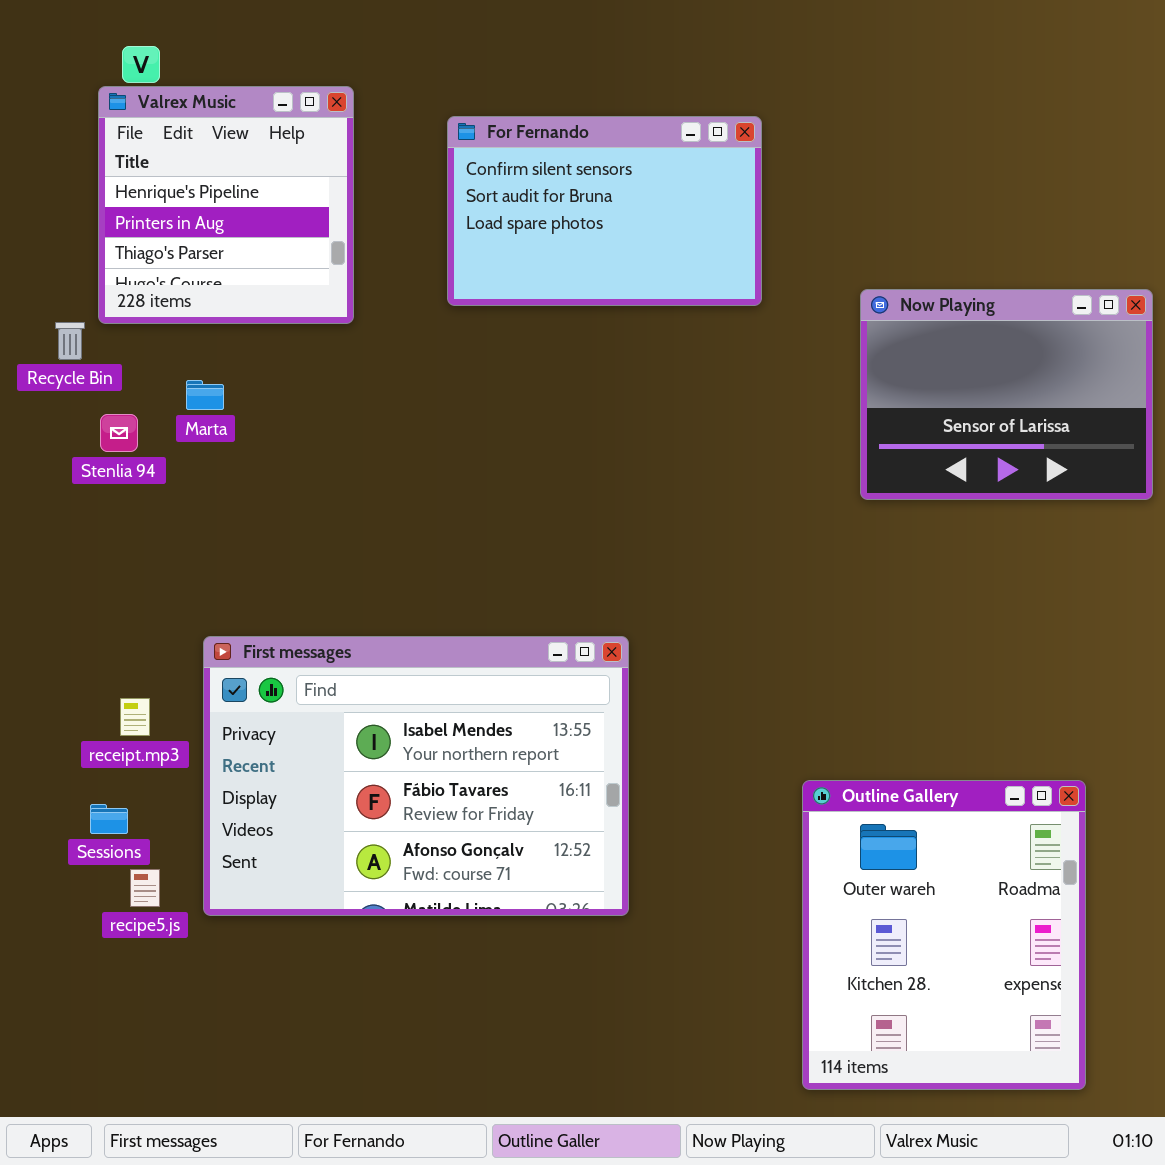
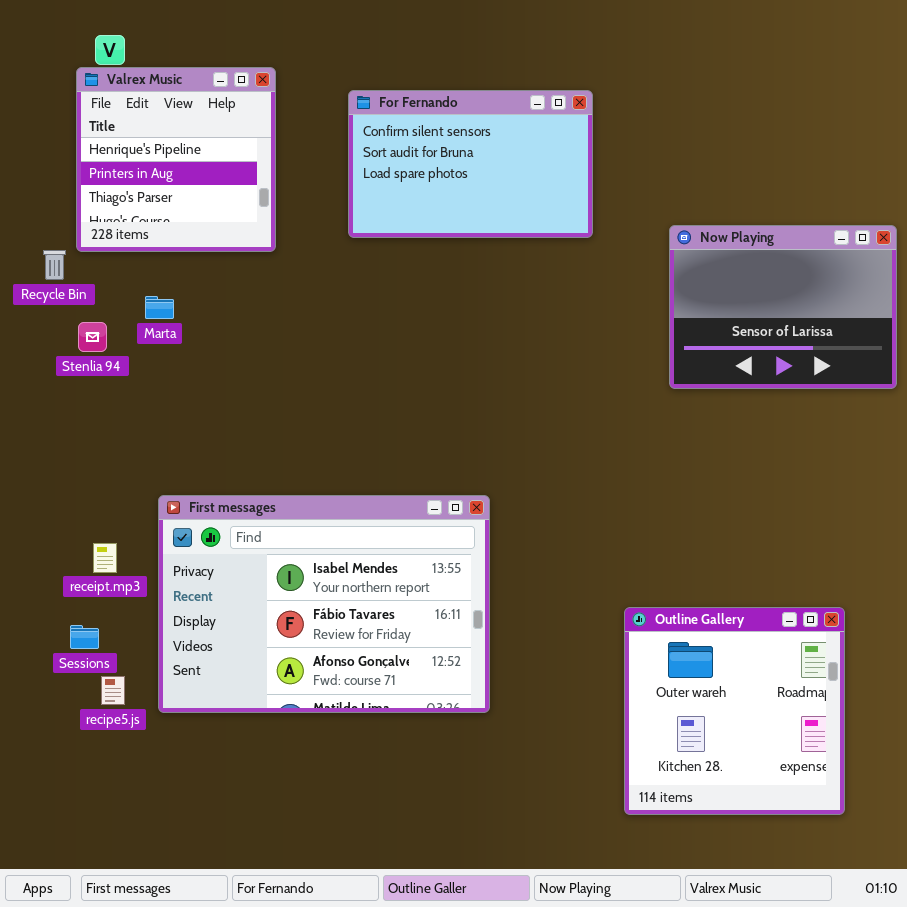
Outline Gallery: [802,780,1086,1090] -> [624,607,845,815], resized

